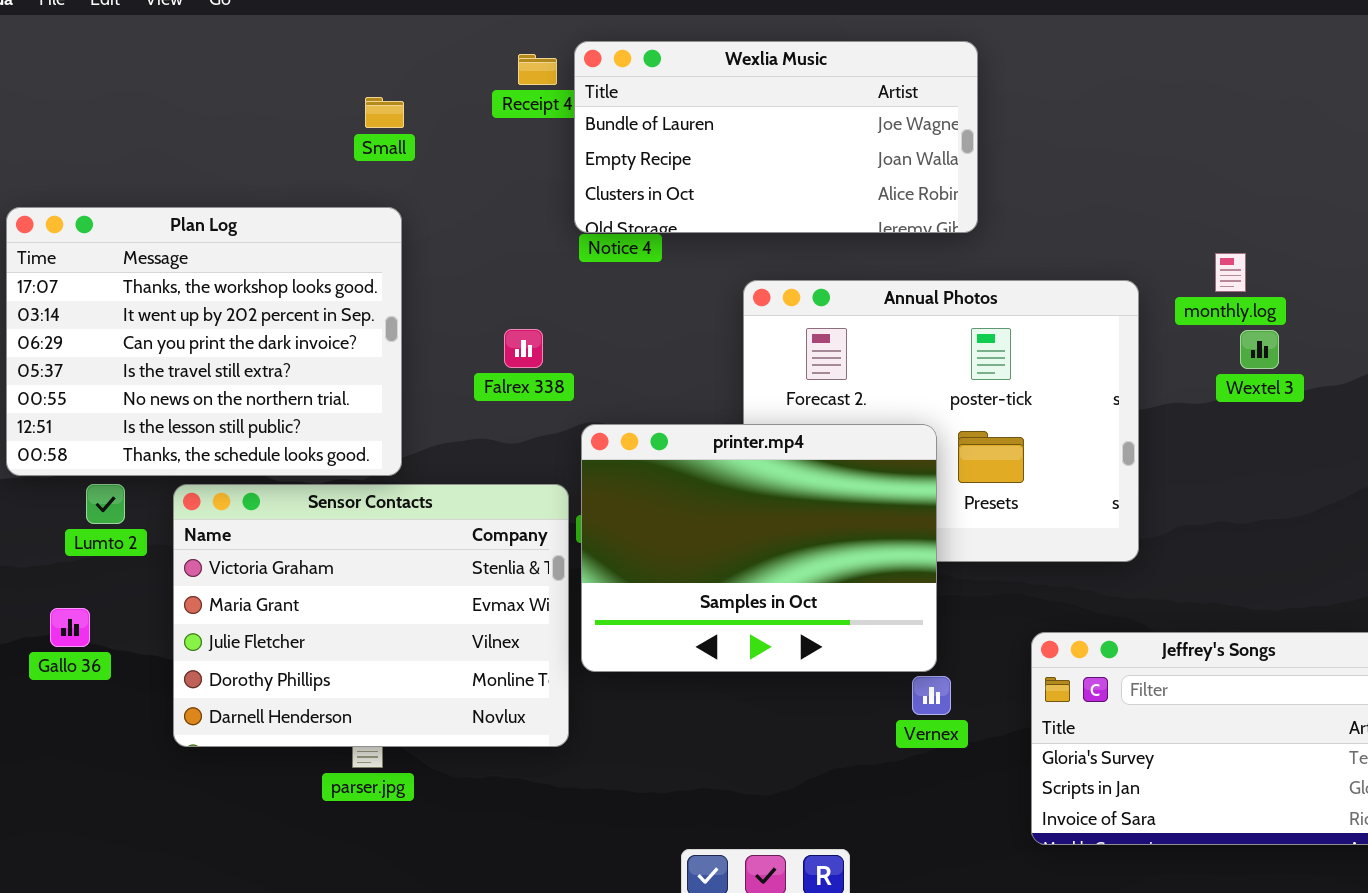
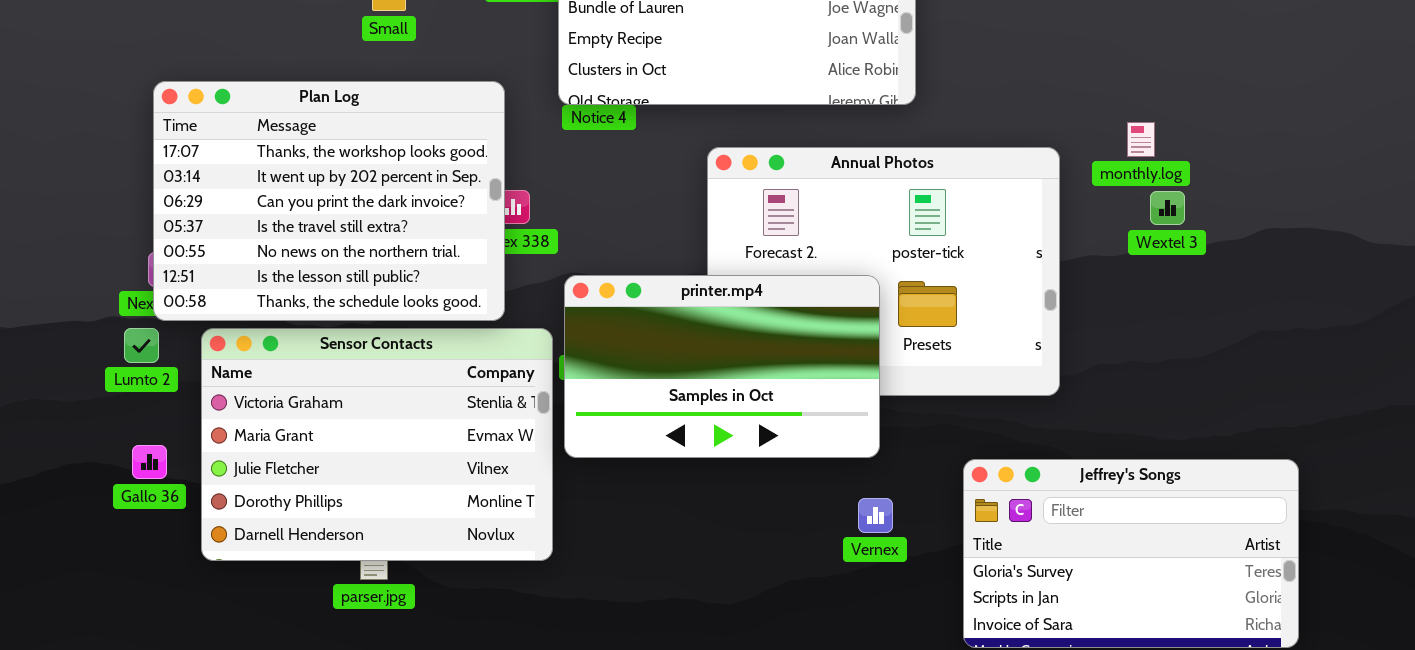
Plan Log: [6,207,402,476] -> [153,81,505,321], moved
printer.mp4: [581,424,937,672] -> [564,275,880,458], resized
Gallo 36: [50,608,90,647] -> [132,445,167,479], moved

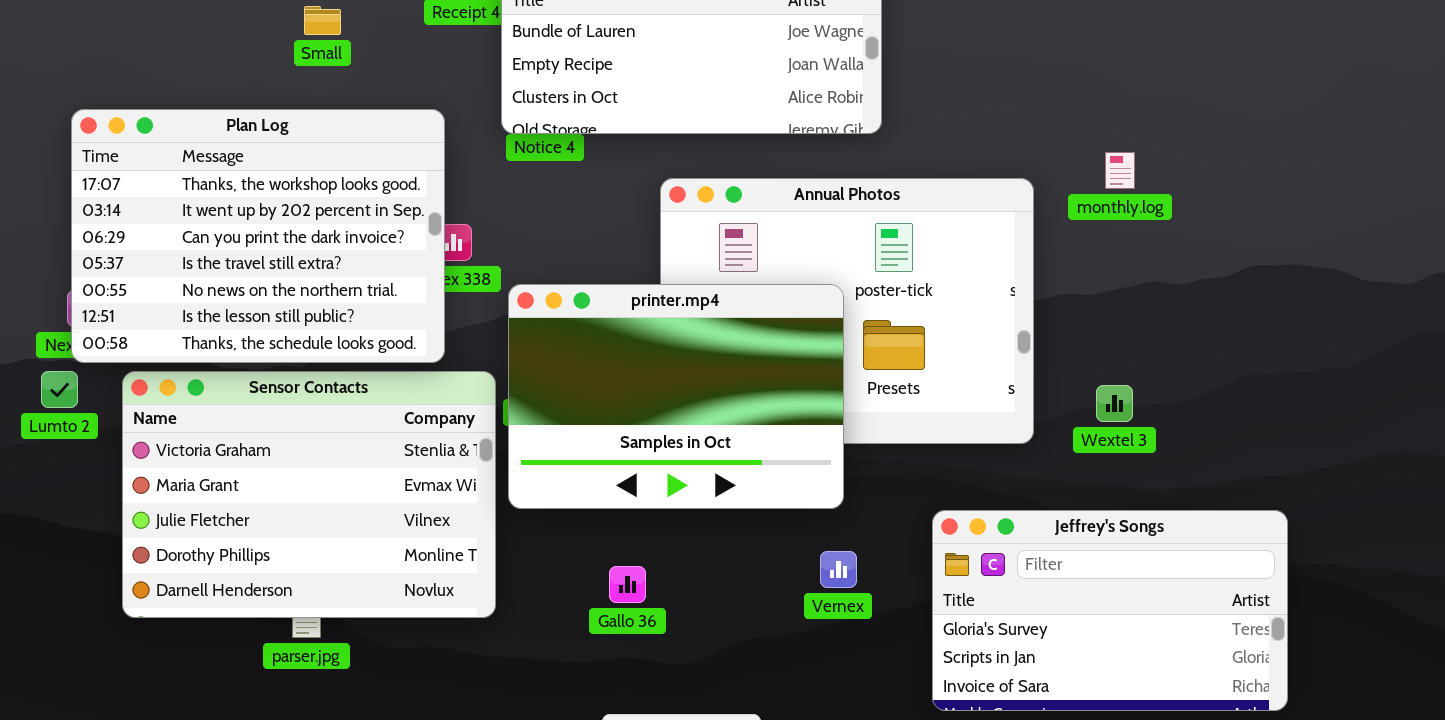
Wextel 3: [1150,191,1185,225] -> [1096,385,1133,422], moved
printer.mp4: [564,275,880,458] -> [508,284,844,509], resized
Gallo 36: [132,445,167,479] -> [609,566,646,603], moved

